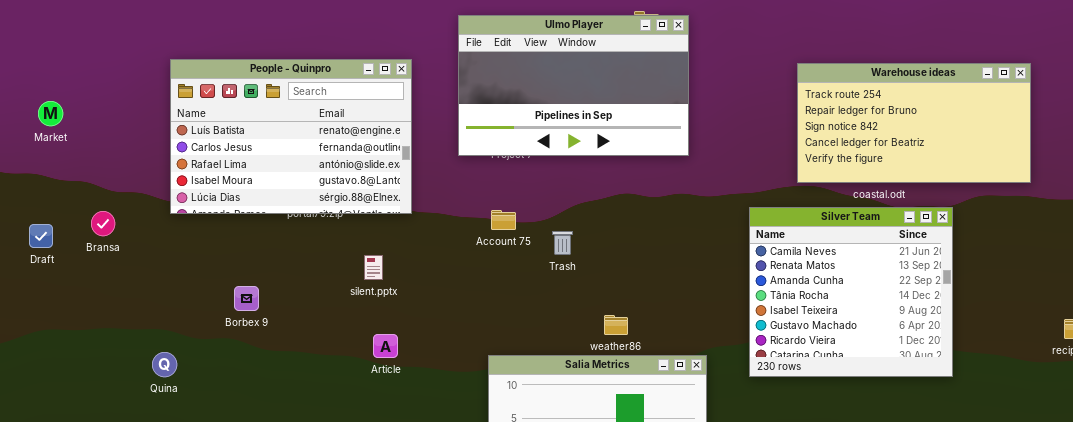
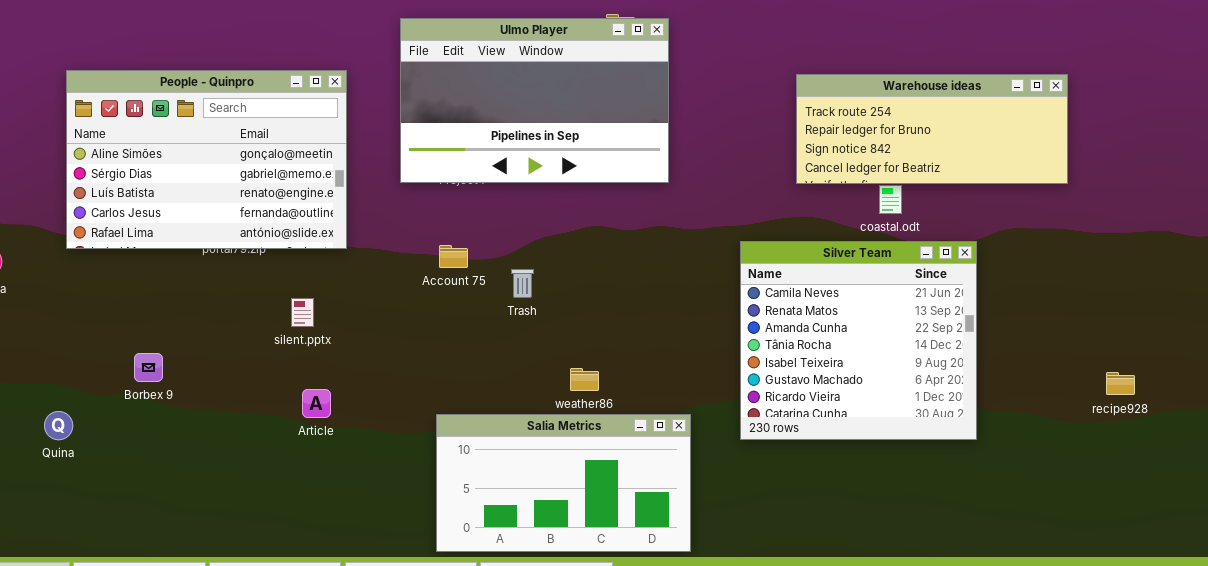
People - Quinpro: [170,59,412,214] -> [66,70,347,249], scrolled up 2 rows
Warehouse ideas: [797,63,1031,183] -> [796,74,1068,184], resized
Borbex 9: [234,286,259,311] -> [134,353,163,382], moved

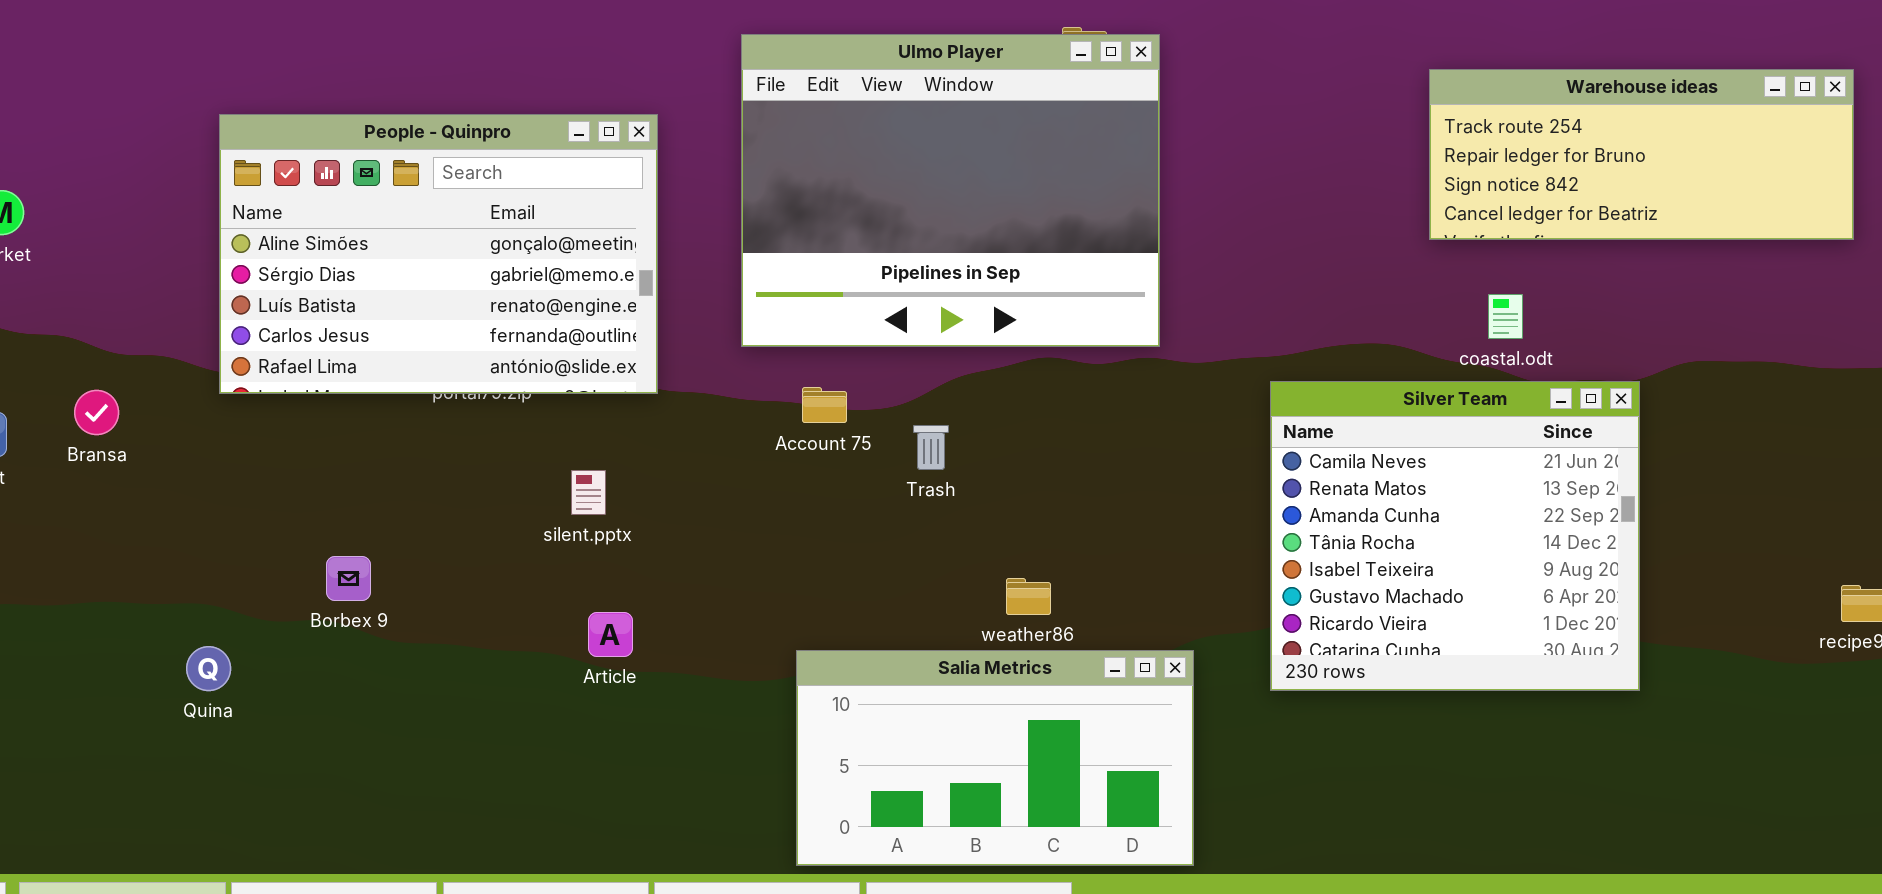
Ulmo Player: [400,18,669,183] -> [741,34,1160,347], resized
Warehouse ideas: [796,74,1068,184] -> [1429,69,1854,240], moved

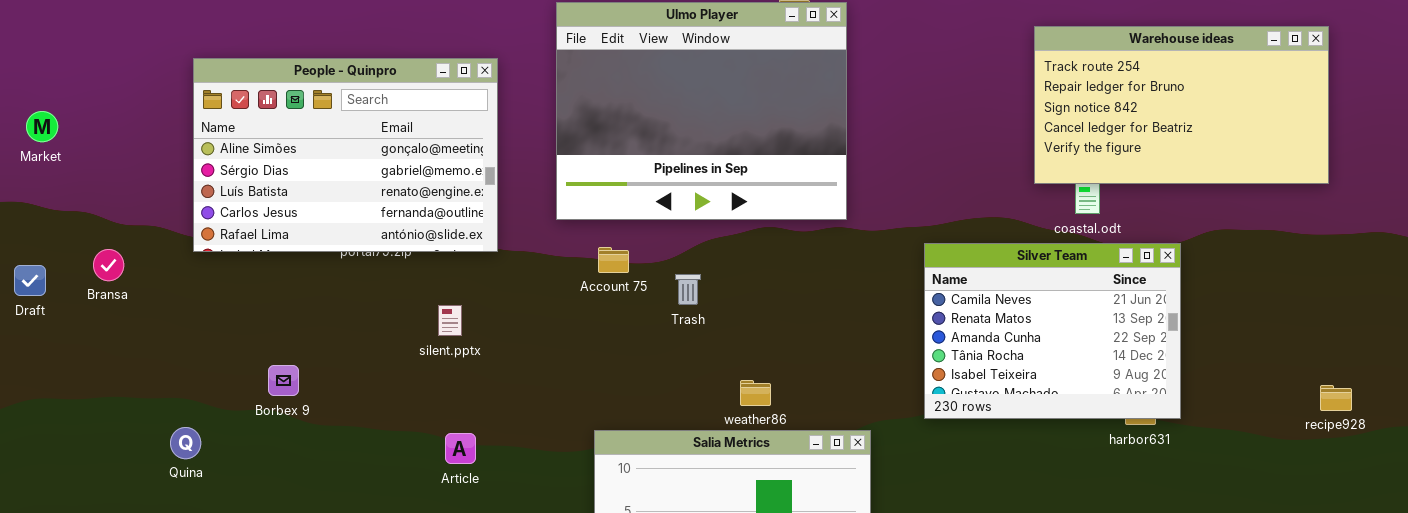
Warehouse ideas: [1429,69,1854,240] -> [1034,26,1329,184], resized
Silver Team: [1270,381,1640,691] -> [924,243,1181,419], resized
Article: [588,612,633,657] -> [445,433,476,464], moved

